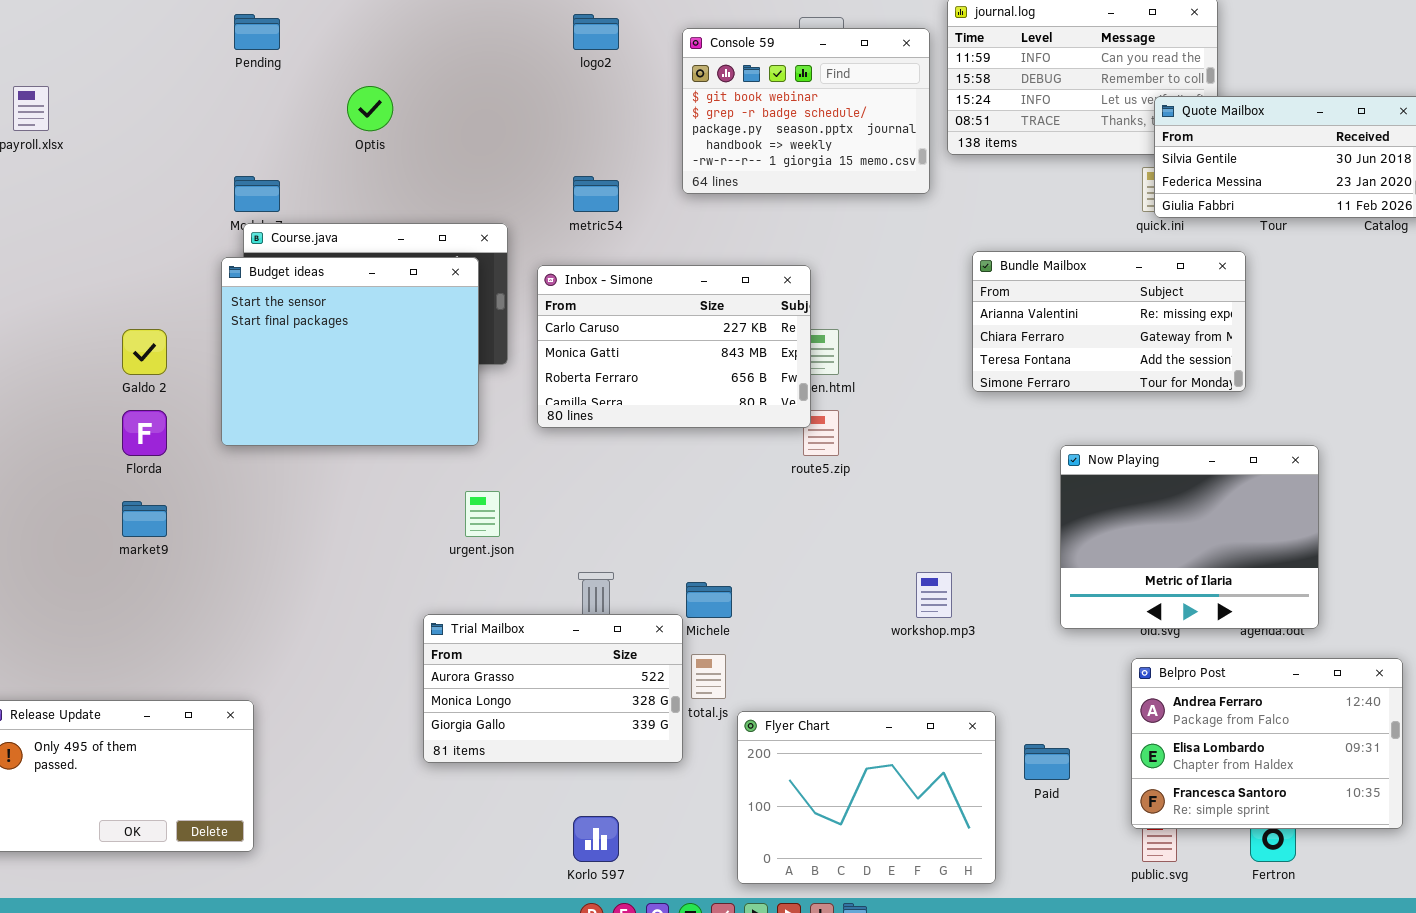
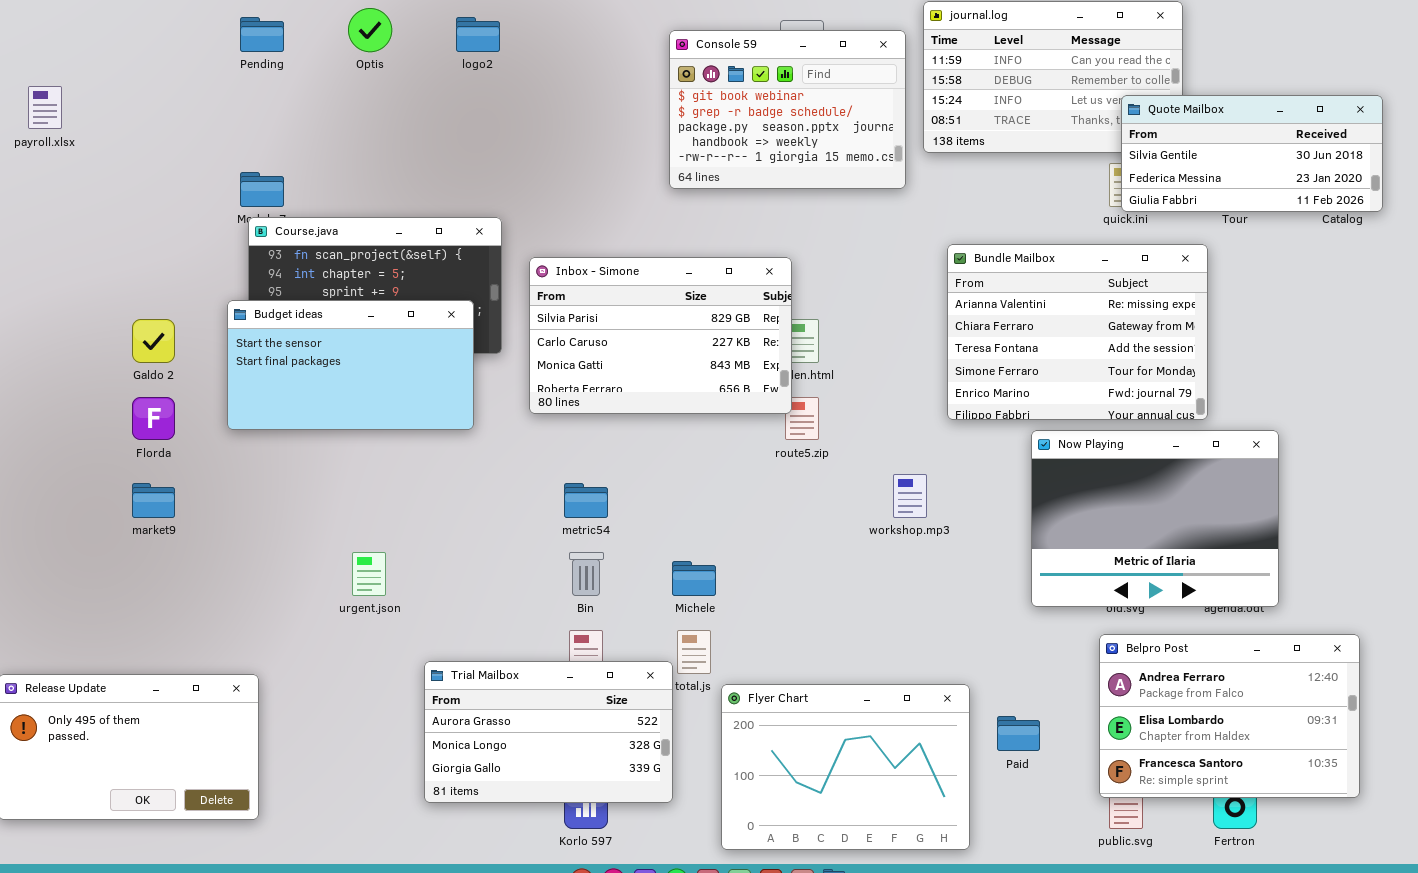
logo2: [573,14,619,50] -> [456,17,500,52], moved
Optis: [347,86,393,131] -> [348,8,392,52], moved
metric54: [573,176,619,212] -> [564,483,608,518], moved
Bundle Mailbox: [972,251,1246,392] -> [947,244,1208,420], resized
Budget ideas: [221,257,479,446] -> [227,300,474,430], resized
Inbox - Simone: [537,265,811,428] -> [529,257,792,414], scrolled up 1 row
urgent.json: [465,491,500,537] -> [352,552,386,596], moved
workshop.mp3: [916,572,952,618] -> [893,474,927,518], moved
Trial Mailbox: [423,614,683,763] -> [424,661,673,803], moved

